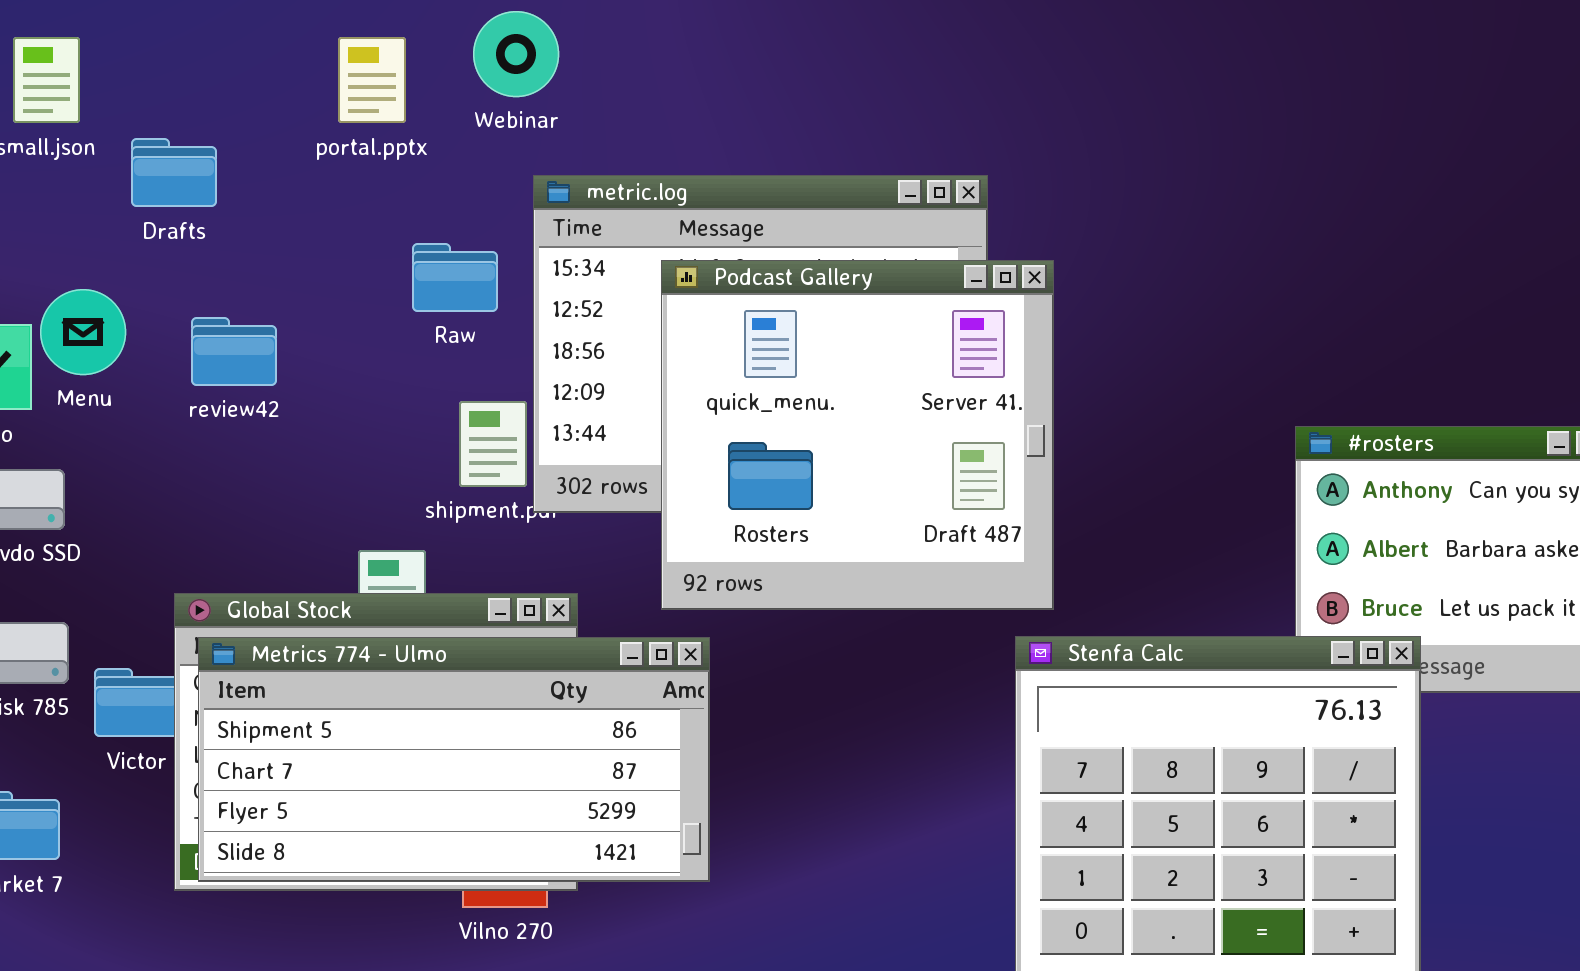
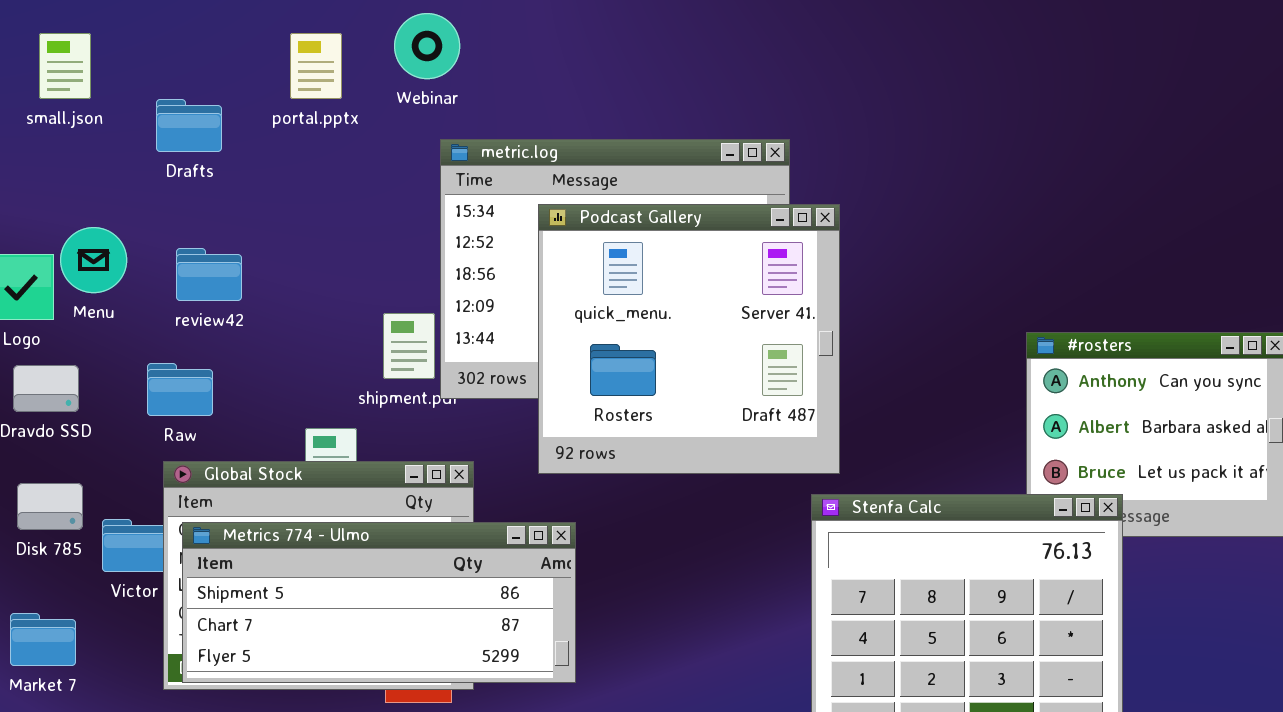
Drafts: [131,138,217,207] -> [156,99,222,152], moved
Raw: [412,243,498,312] -> [147,363,213,416], moved
Metrics 774 - Ulmo: [198,637,710,882] -> [182,522,576,683], resized

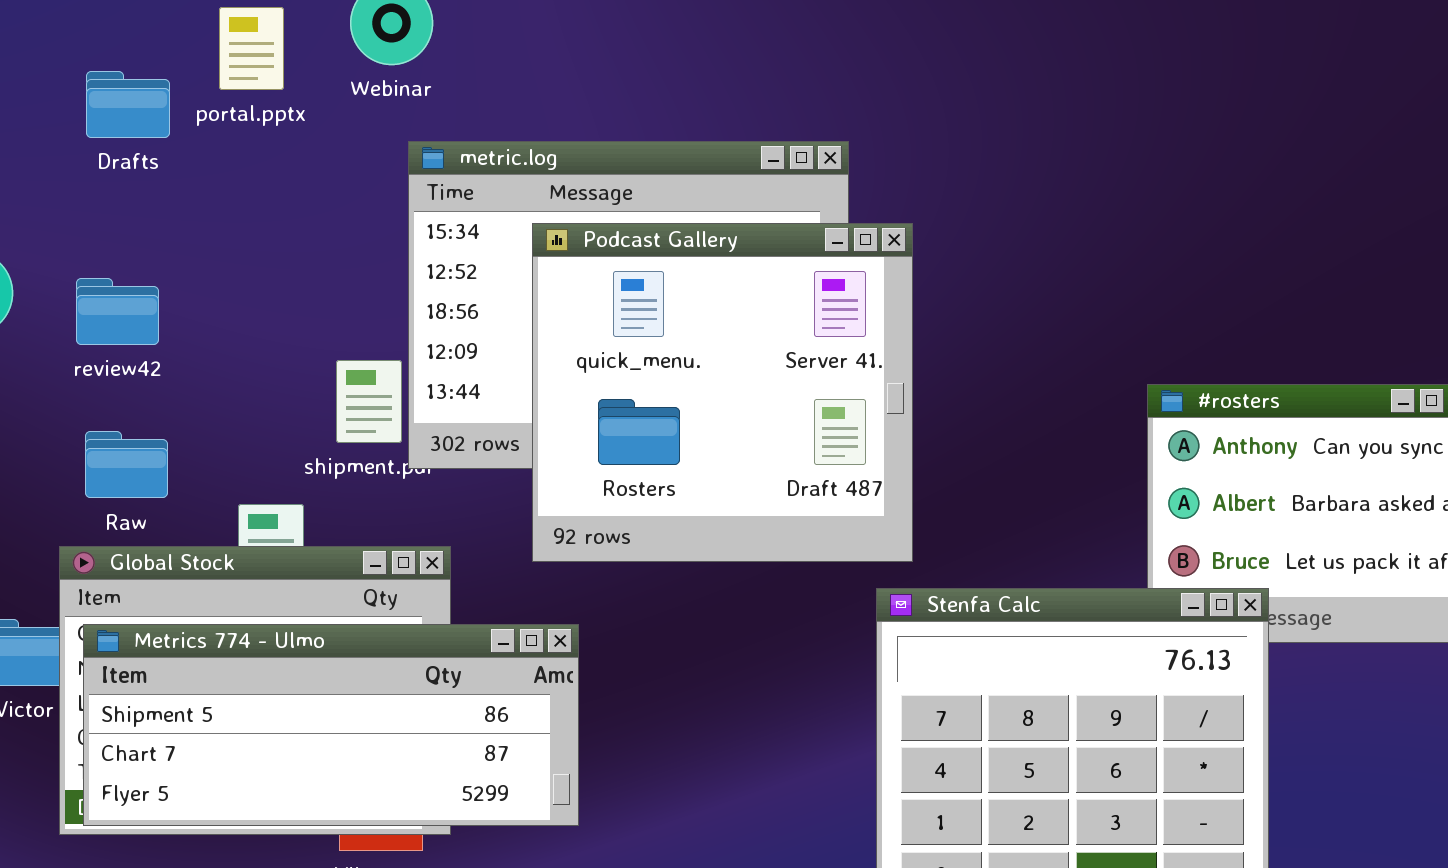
Drafts: [156,99,222,152] -> [86,71,170,138], moved
Raw: [147,363,213,416] -> [85,431,168,498], moved

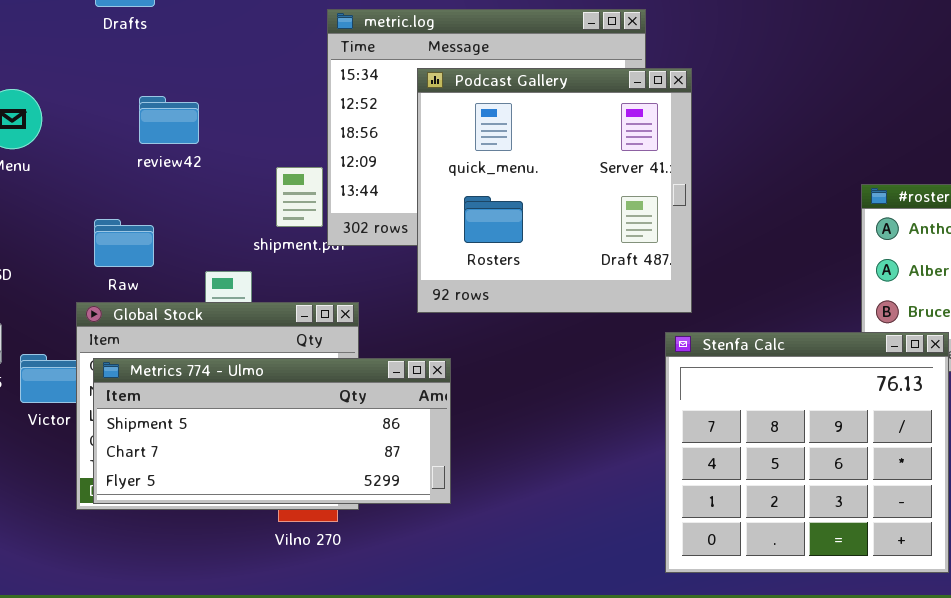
review42: [76,278,159,345] -> [139,96,199,144], moved

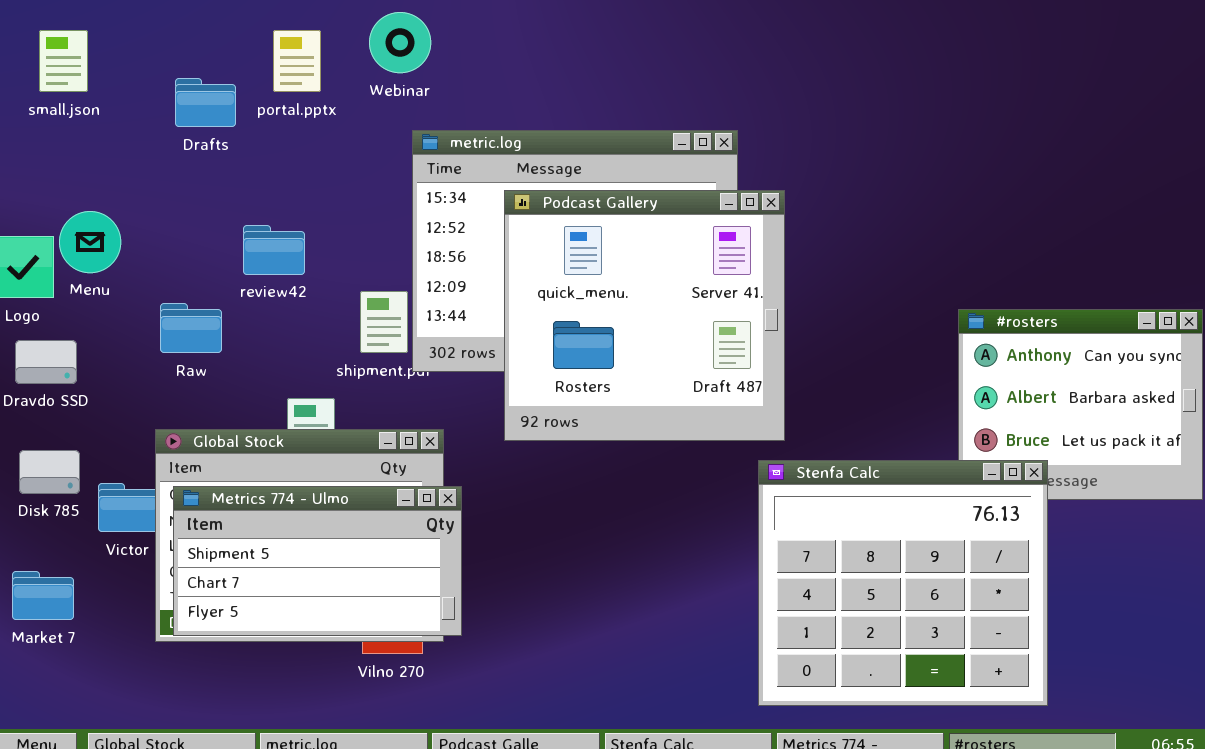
review42: [139,96,199,144] -> [243,225,305,275], moved
Raw: [94,219,154,267] -> [160,303,222,353], moved
Metrics 774 - Ulmo: [93,358,451,504] -> [173,486,462,636], resized

